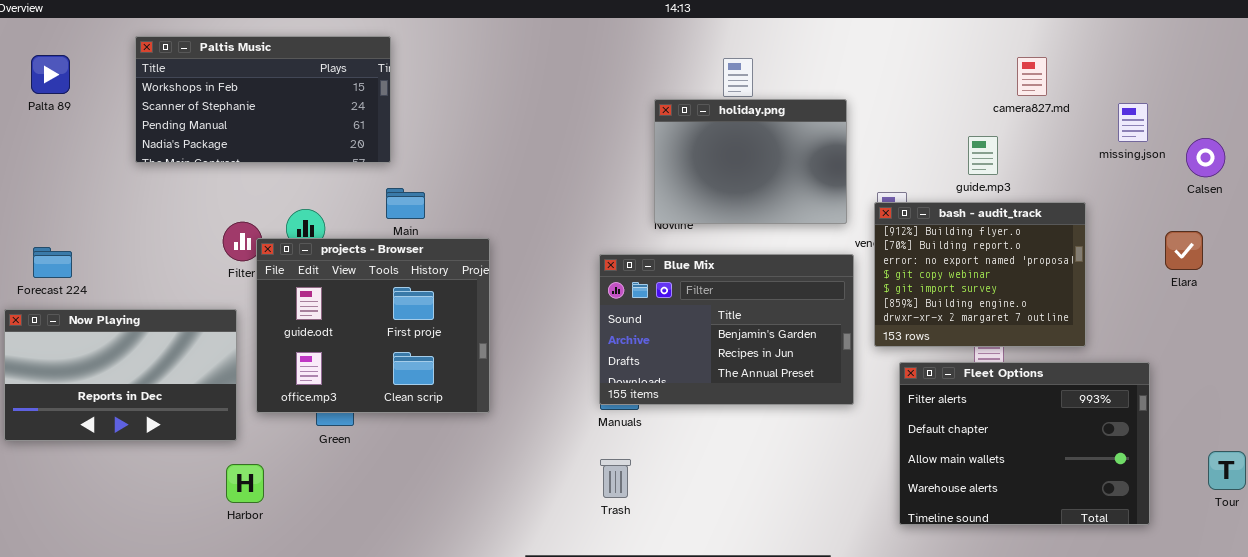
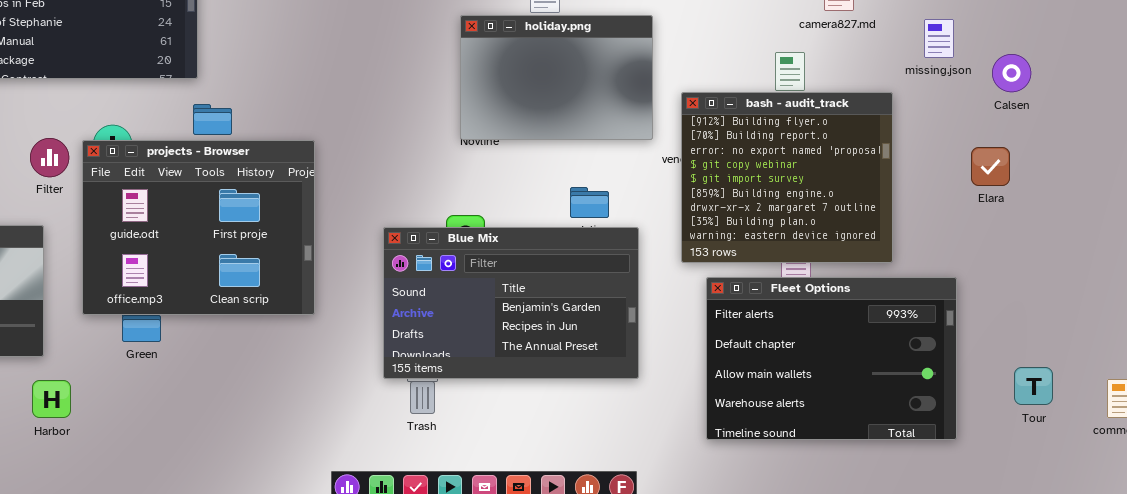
bash - audit_track: [874,202,1086,347] -> [681,92,893,263], resized
projects - Browser: [256,238,490,413] -> [82,140,315,315], moved
Blue Mix: [599,254,854,405] -> [383,227,639,379], moved

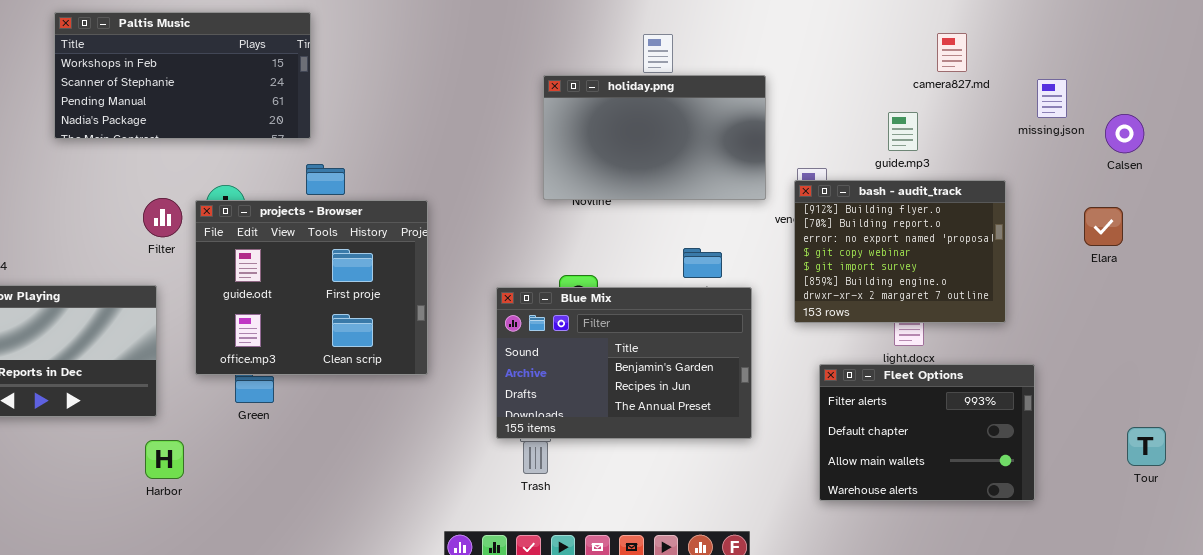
holiday.png: [460,15,653,140] -> [543,75,766,200], resized
bash - audit_track: [681,92,893,263] -> [794,180,1006,323], resized
Fleet Options: [706,277,957,440] -> [819,364,1035,501], resized

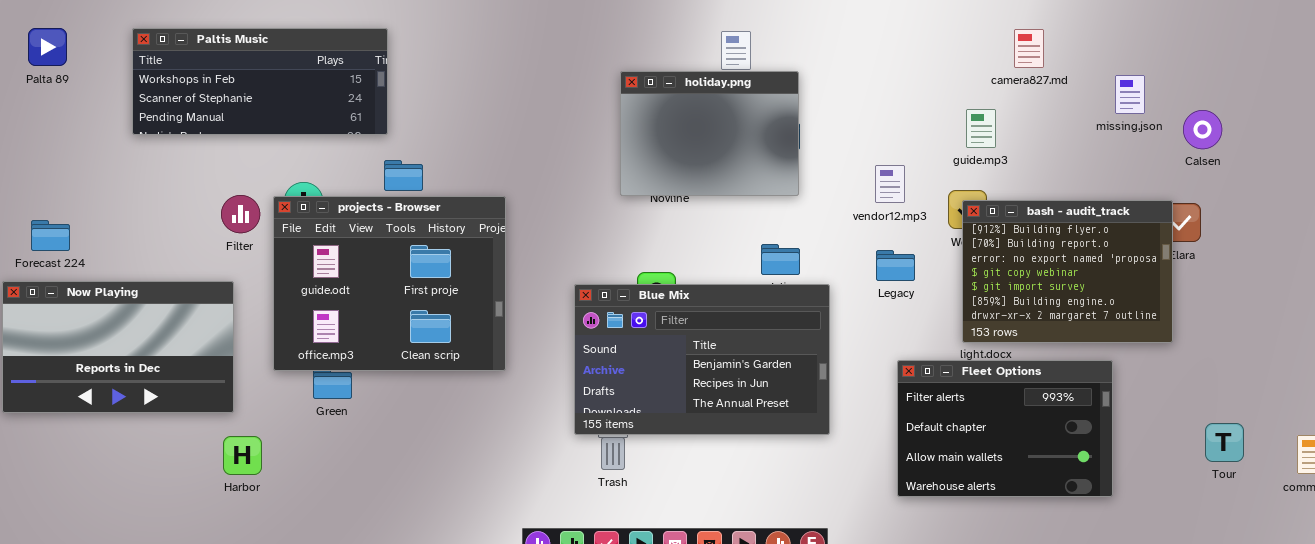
Paltis Music: [54,12,311,139] -> [132,28,388,135], resized
holiday.png: [543,75,766,200] -> [620,71,799,196], resized
bash - audit_track: [794,180,1006,323] -> [962,200,1173,343], moved

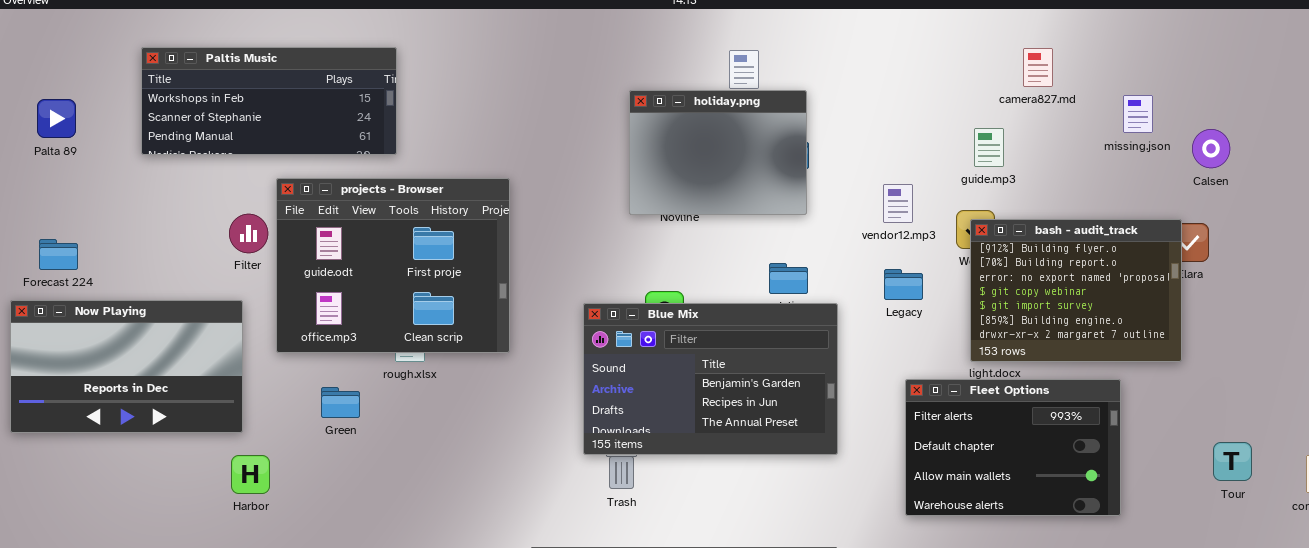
Palta 89: [28,28,67,66] -> [37,99,76,138], moved
projects - Browser: [273,196,506,371] -> [276,178,510,353], moved

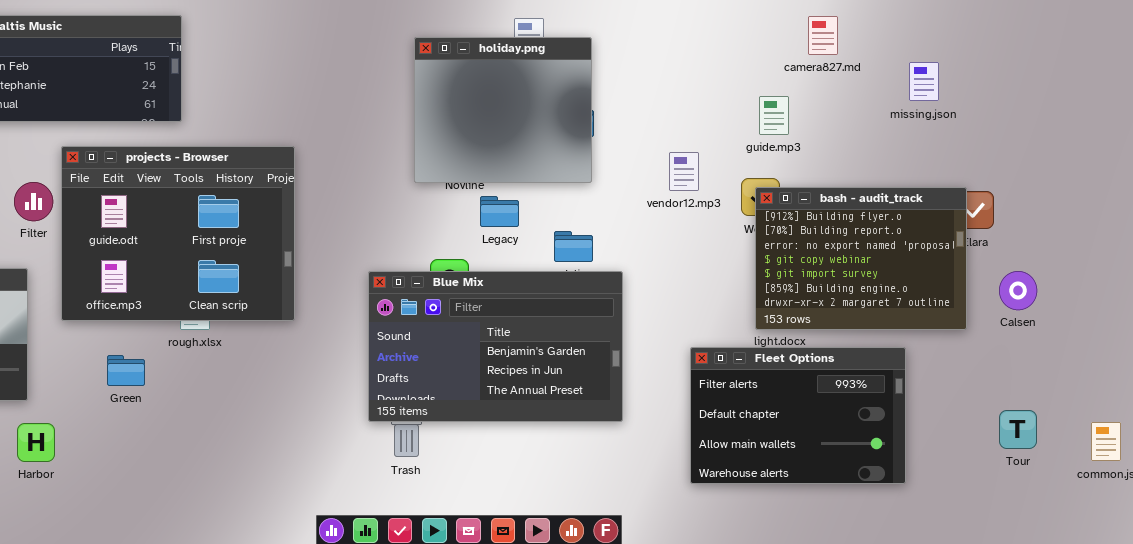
holiday.png: [629,90,807,215] -> [414,37,592,183], resized
Calsen: [1192,129,1230,168] -> [999,271,1037,310], moved
Legacy: [884,269,923,300] -> [480,196,519,227], moved

